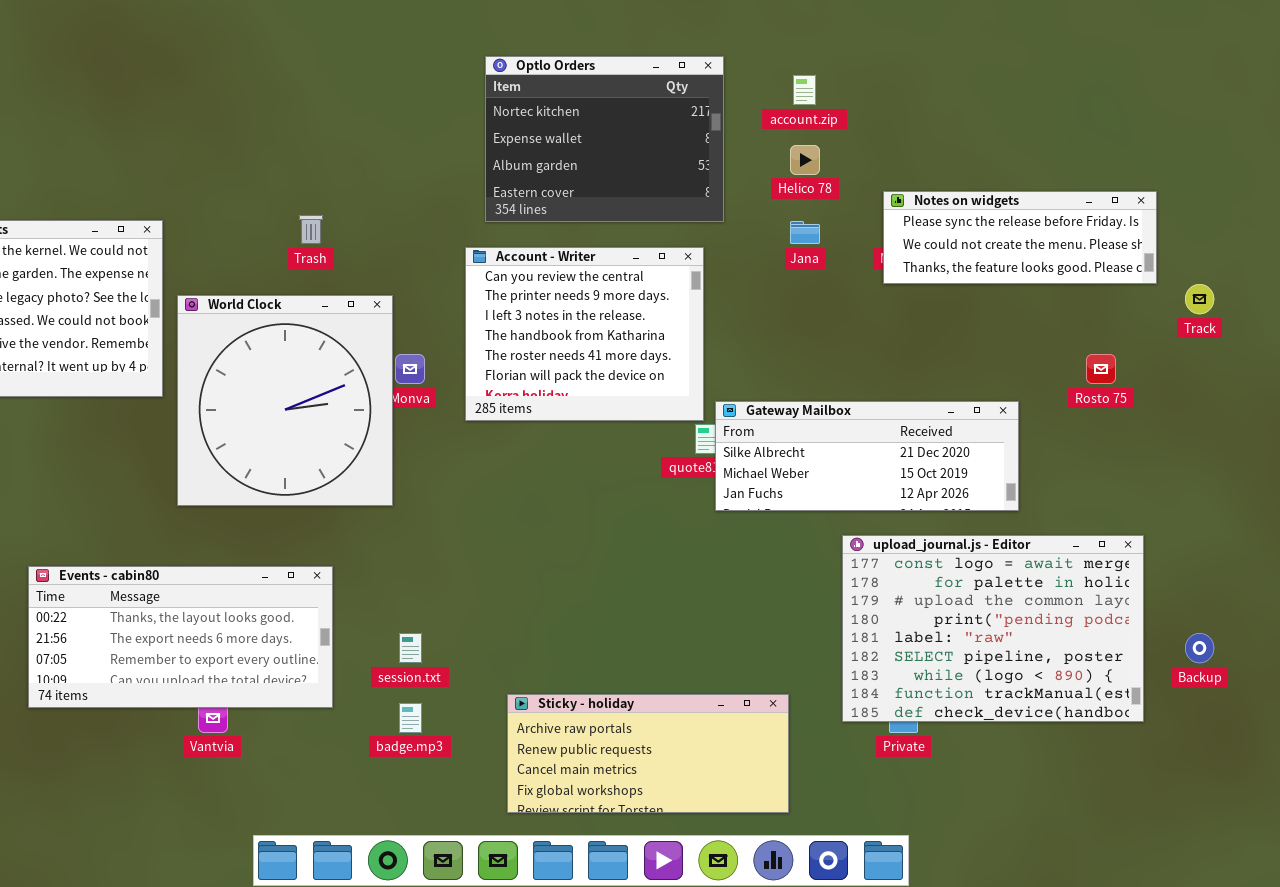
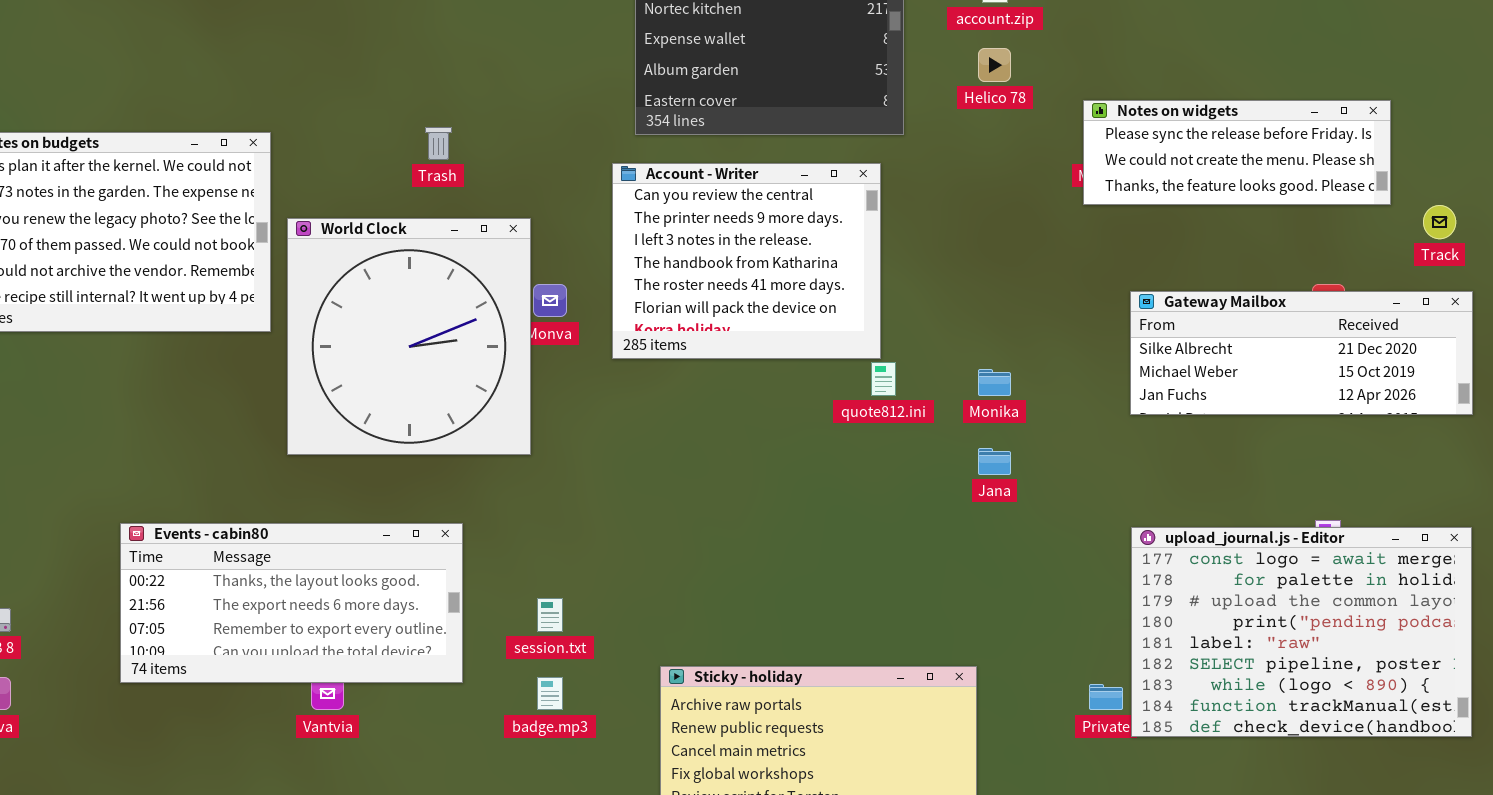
Jana: [790,221,820,244] -> [978,448,1011,475], moved
Gateway Mailbox: [715,401,1019,511] -> [1130,291,1473,415], moved
upload_journal.js - Editor: [842,535,1144,722] -> [1131,527,1472,737], moved

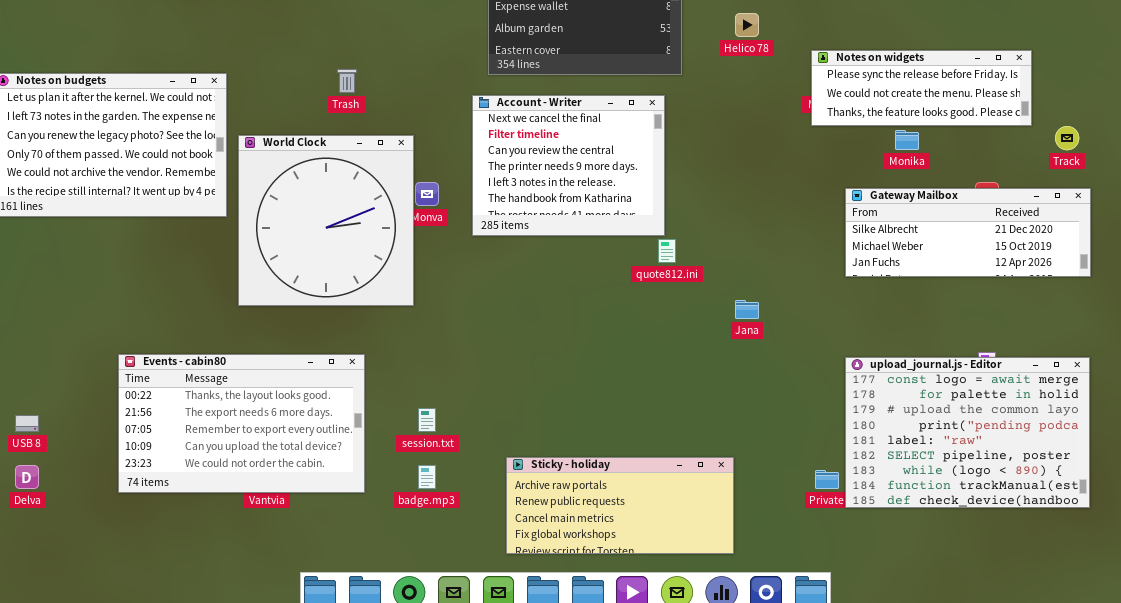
Account - Writer: [612,163,881,359] -> [472,95,665,236], scrolled up 2 rows
Monika: [978,369,1011,396] -> [895,130,919,150], moved
Events - cabin80: [120,523,463,683] -> [118,354,365,493], resized

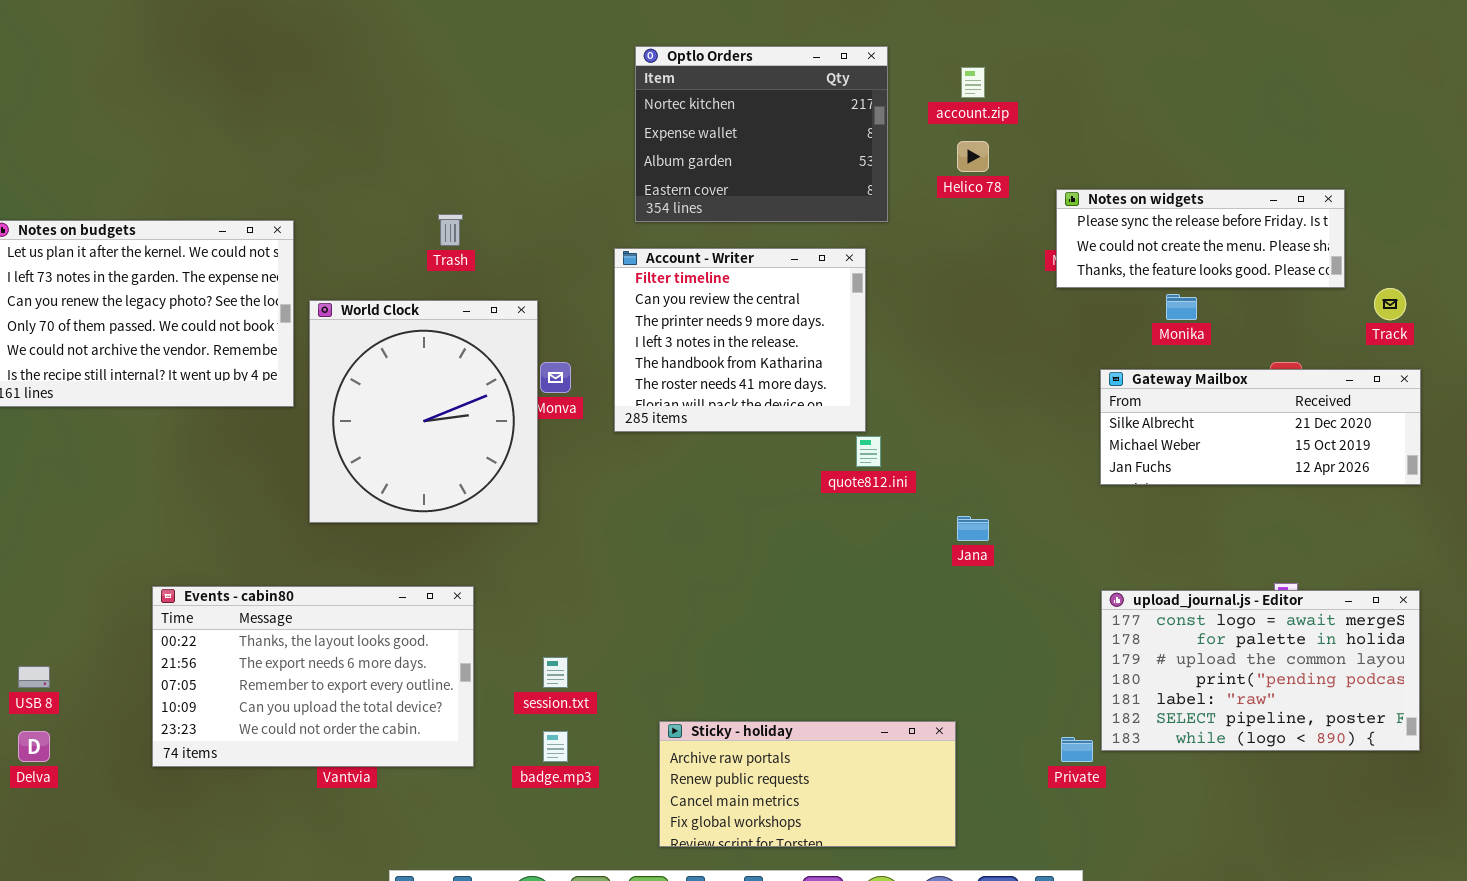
Account - Writer: [472,95,665,236] -> [614,248,866,432], scrolled down 1 row
upload_journal.js - Editor: [845,357,1090,508] -> [1101,590,1420,751], resized

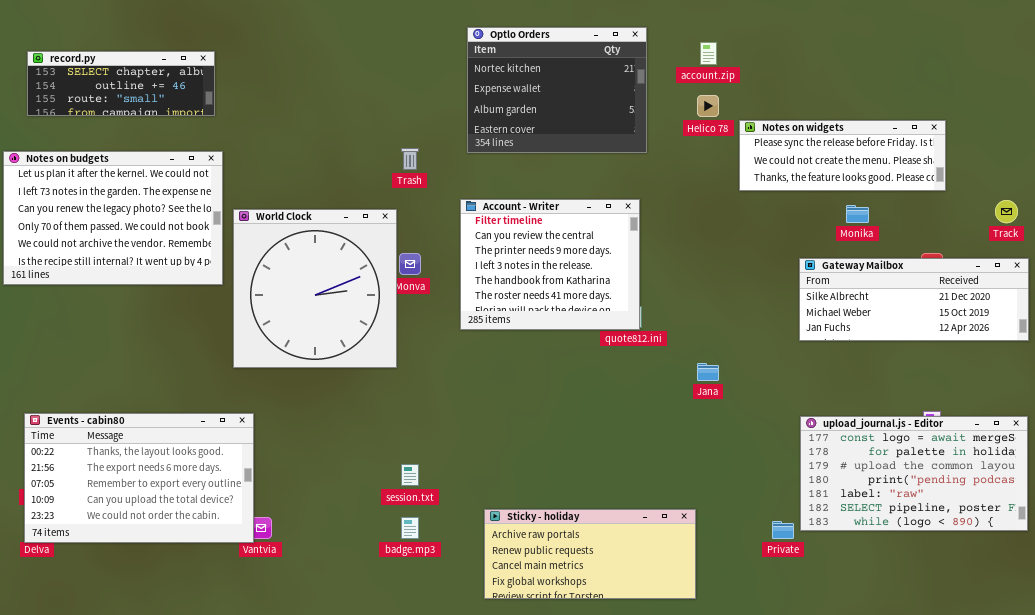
record.py: none -> [27,51,215,116], opened
Notes on widgets: [1056,189,1345,288] -> [739,120,946,191], moved
Trash: [438,214,463,246] -> [401,148,419,170], moved
Account - Writer: [614,248,866,432] -> [460,199,640,330], moved
Events - cabin80: [152,586,474,767] -> [24,413,254,543], moved

